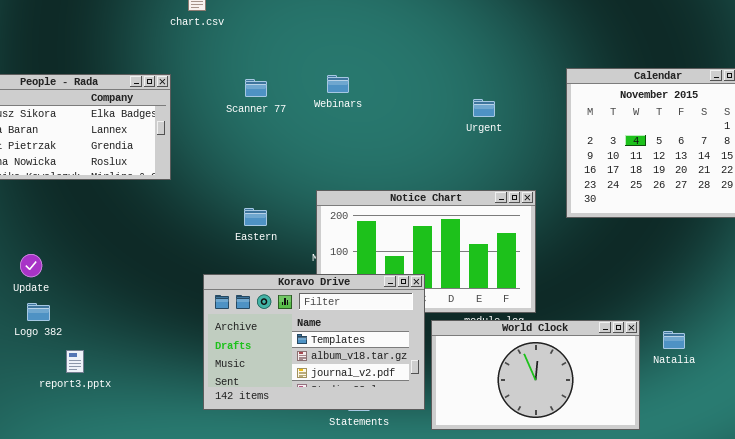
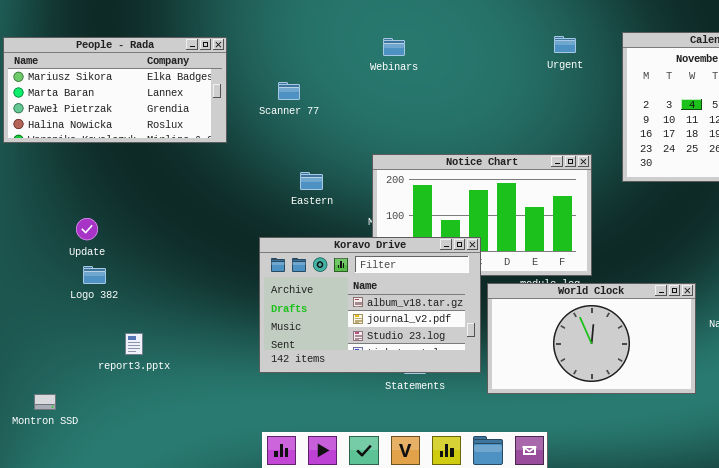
Scanner 77: [245,79,267,97] -> [278,82,300,100], moved
Urgent: [473,99,495,117] -> [554,36,576,53], moved
Koravo Drive: [203,274,425,410] -> [259,237,481,373], scrolled down 1 row
report3.pptx: [66,350,84,373] -> [125,333,143,355], moved

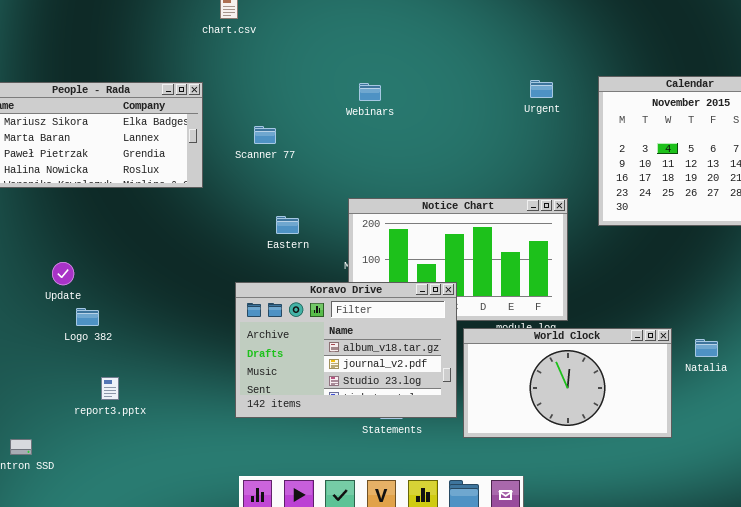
Logo 382: [83,266,106,284] -> [76,308,99,326], moved

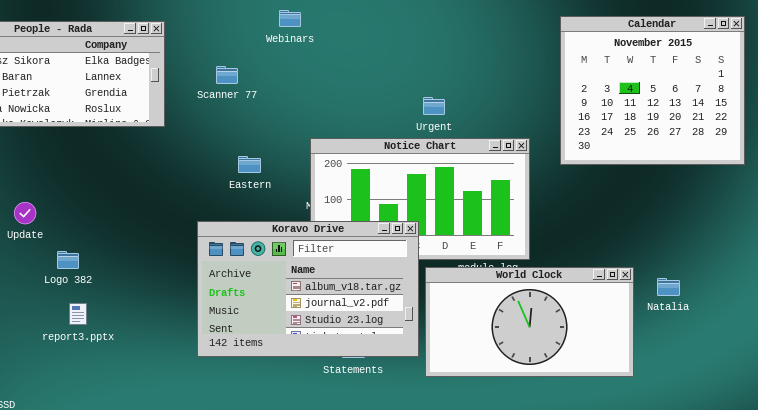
Urgent: [530,80,553,98] -> [423,97,445,115], moved
Webinars: [359,83,381,101] -> [279,10,301,27], moved
Logo 382: [76,308,99,326] -> [57,251,79,269], moved
report3.pptx: [101,377,119,400] -> [69,303,87,325], moved

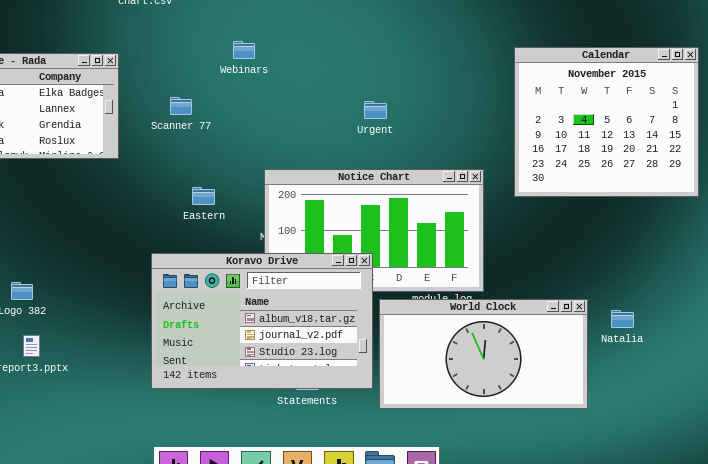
Urgent: [423,97,445,115] -> [364,101,387,119], moved

